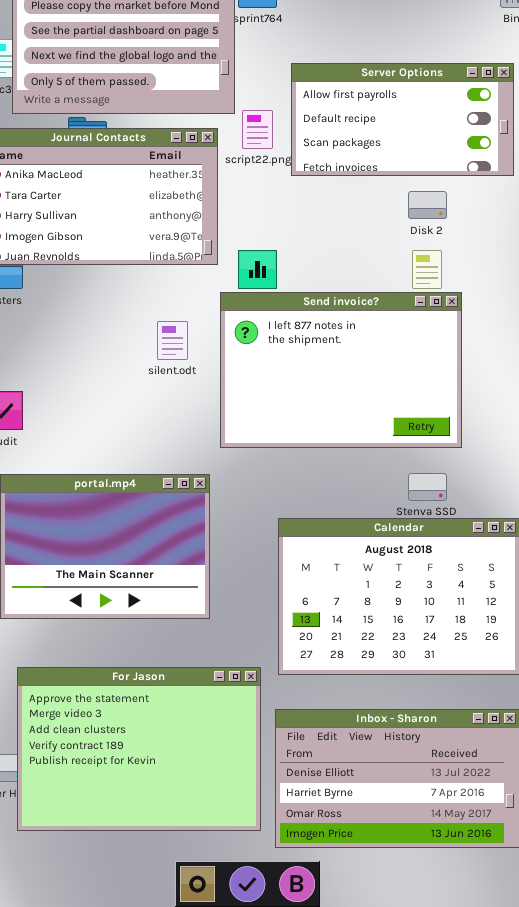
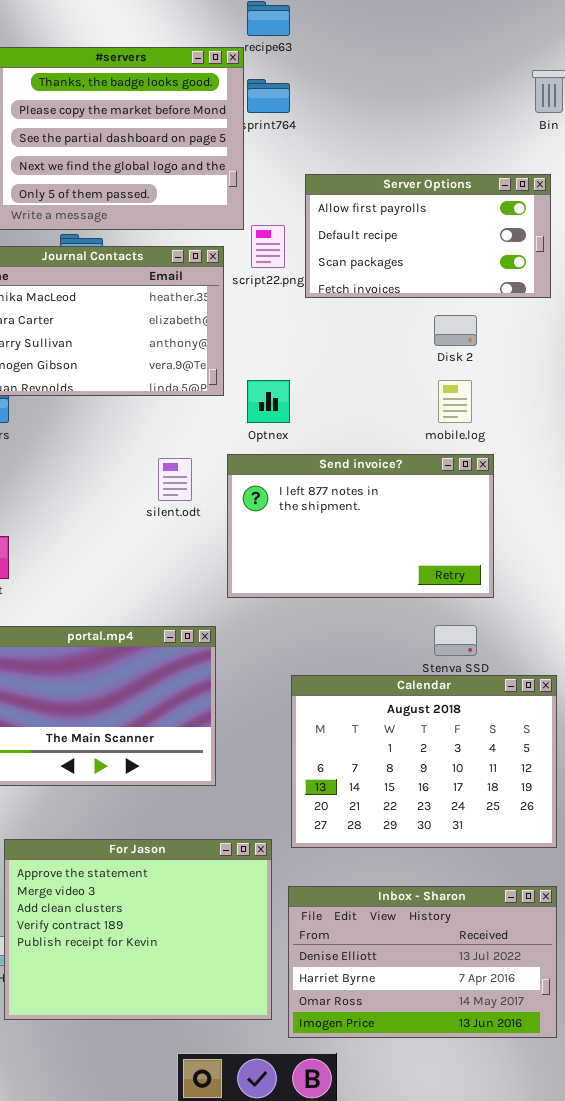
Send invoice?: [220,292,462,448] -> [227,454,494,598], resized

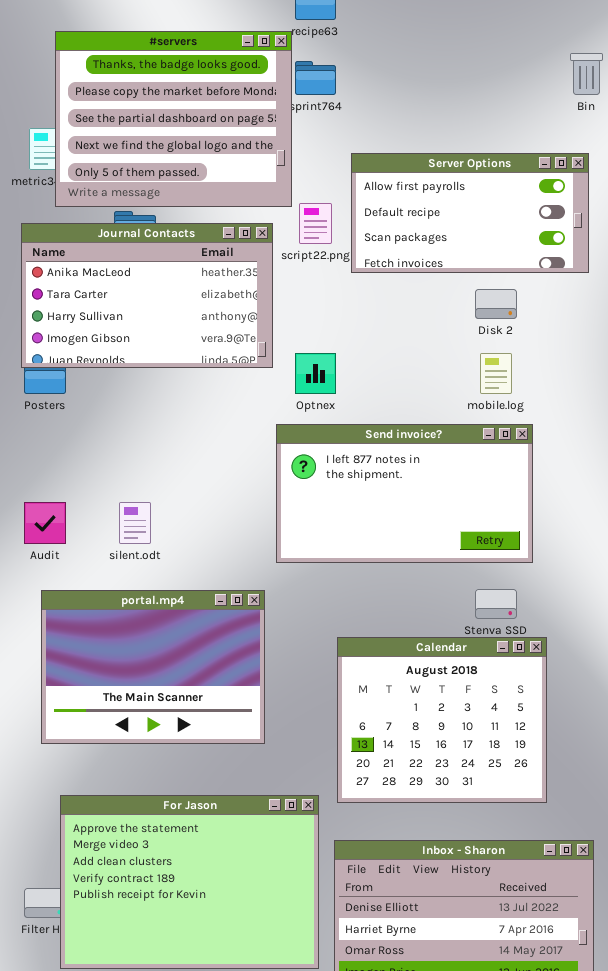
silent.odt: [158,458,192,501] -> [119,502,151,544], moved
Calendar: [291,675,557,848] -> [337,637,547,803], resized

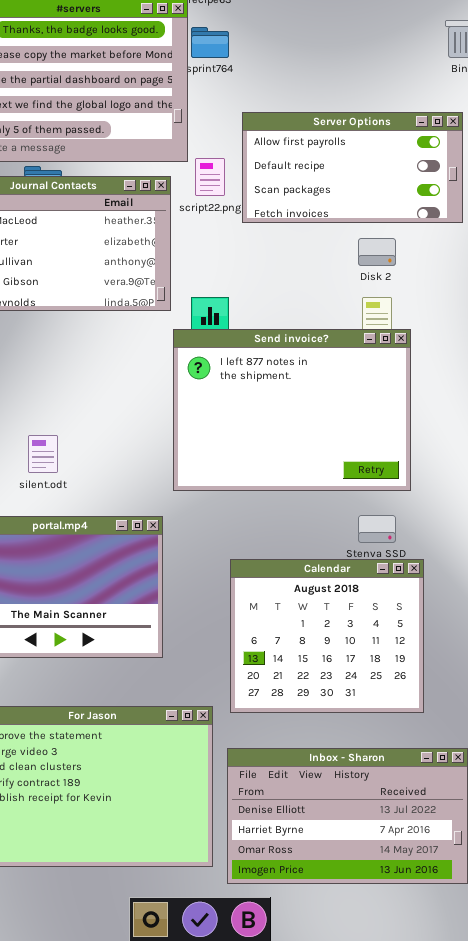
Send invoice?: [276,424,533,563] -> [173,329,411,491], resized

